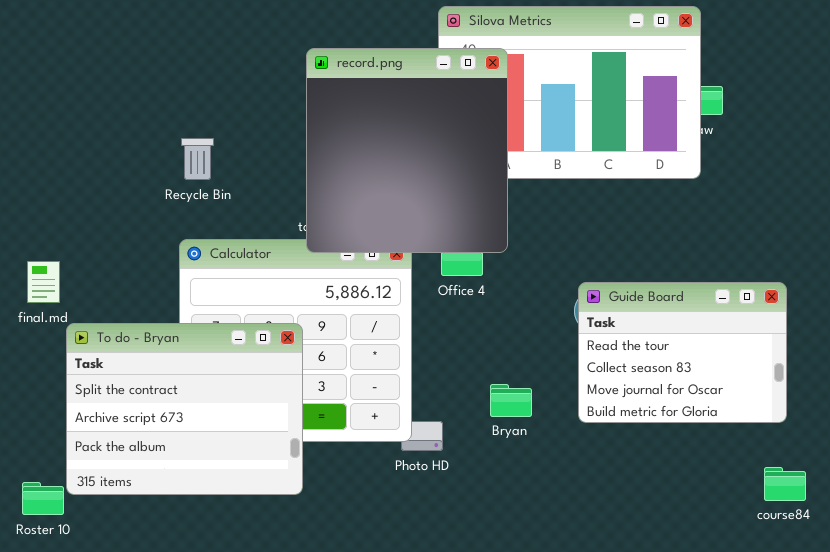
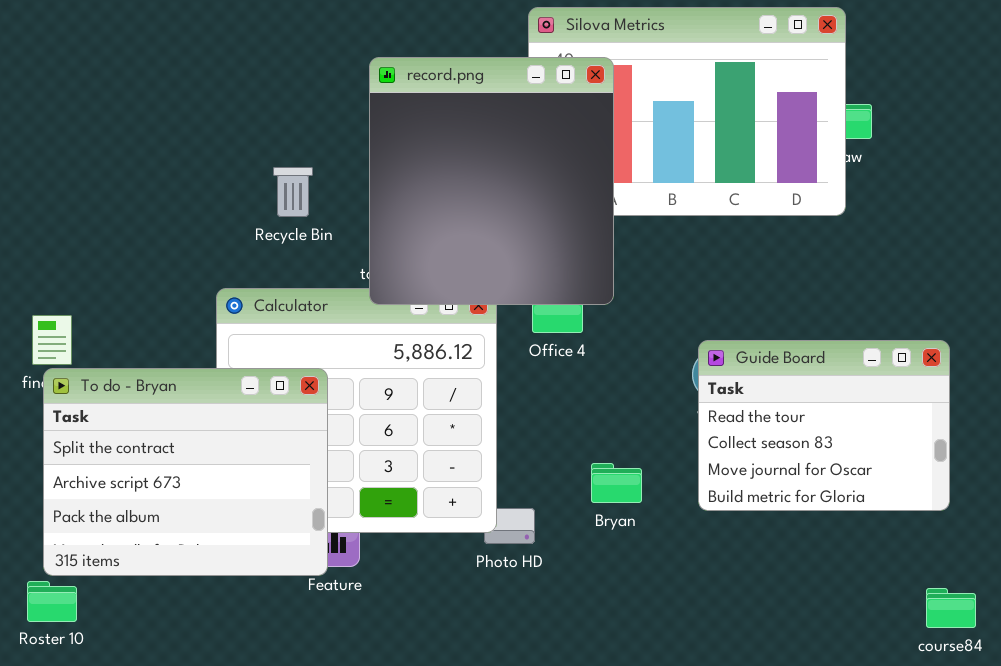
Recycle Bin: [181,138,214,180] -> [273,167,313,217], moved
To do - Bryan: [66,323,303,495] -> [43,368,328,576], moved
course84: [764,467,806,501] -> [926,588,976,628], moved

